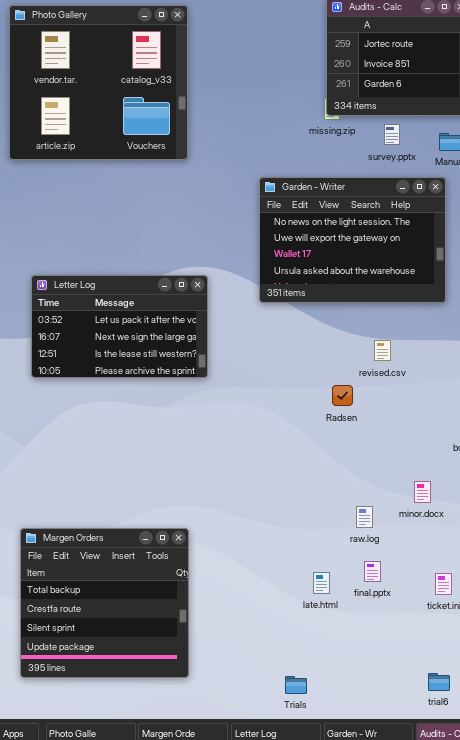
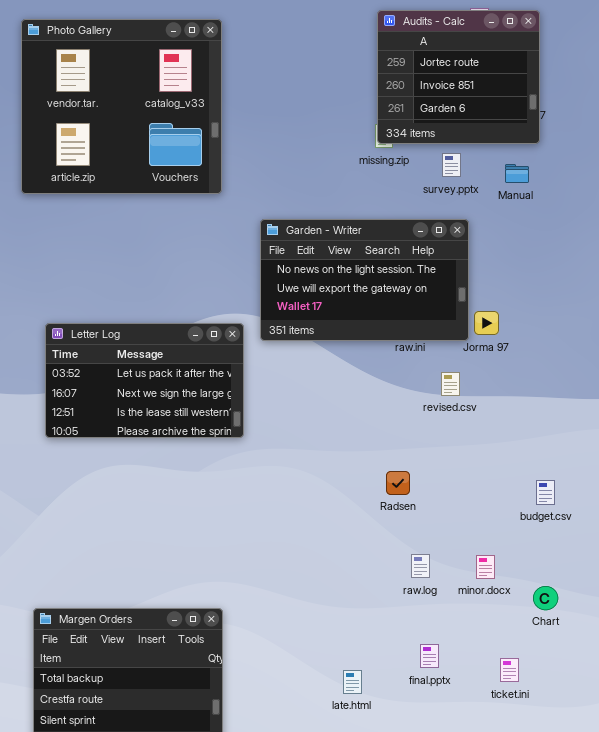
Garden - Writer: [259,177,446,303] -> [260,219,469,341], moved, resized
revised.csv: [374,340,391,361] -> [441,372,460,396], moved
Radsen: [332,385,353,406] -> [386,471,410,495], moved
raw.log: [356,506,373,528] -> [411,554,430,578], moved
late.html: [313,572,330,594] -> [343,670,362,694], moved

